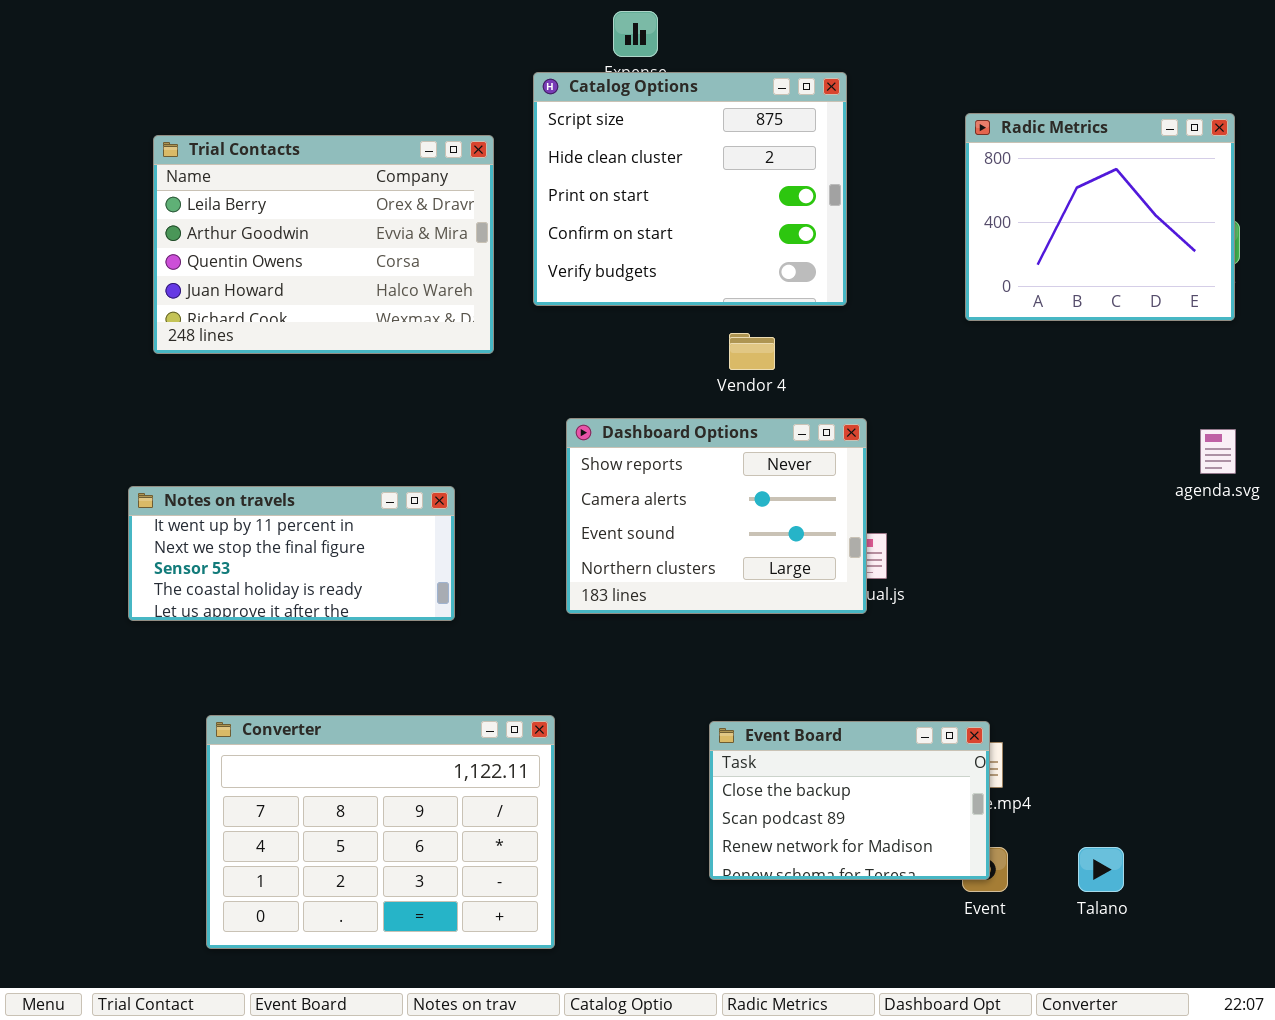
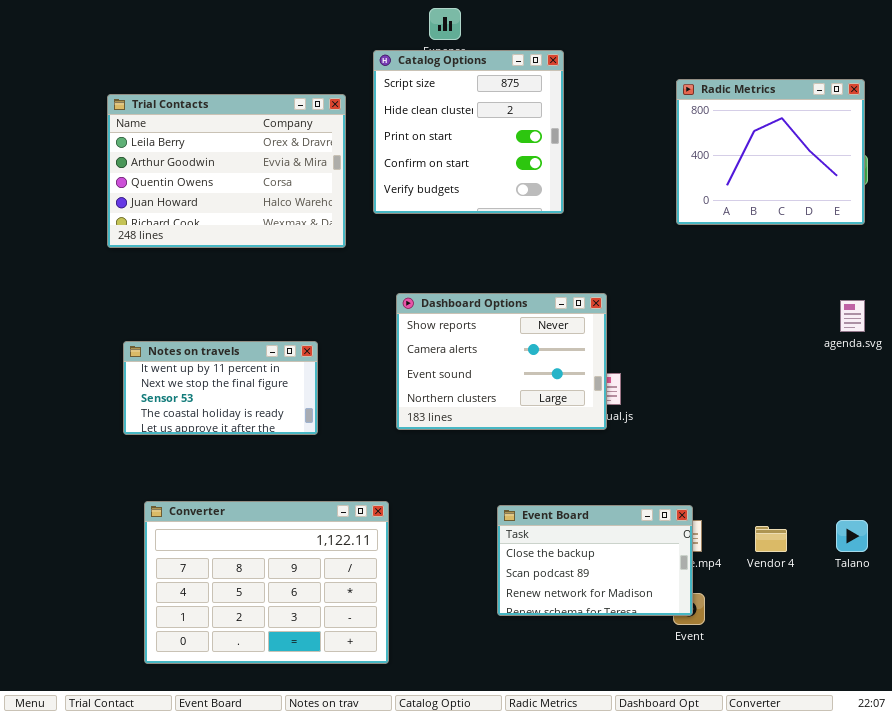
Catalog Options: [533,72,847,306] -> [373,50,564,214], resized
Vendor 4: [729,333,775,370] -> [755,526,787,552], moved
Notes on travels: [128,486,455,621] -> [123,341,318,435], resized
Talano: [1078,847,1124,892] -> [836,520,868,552], moved

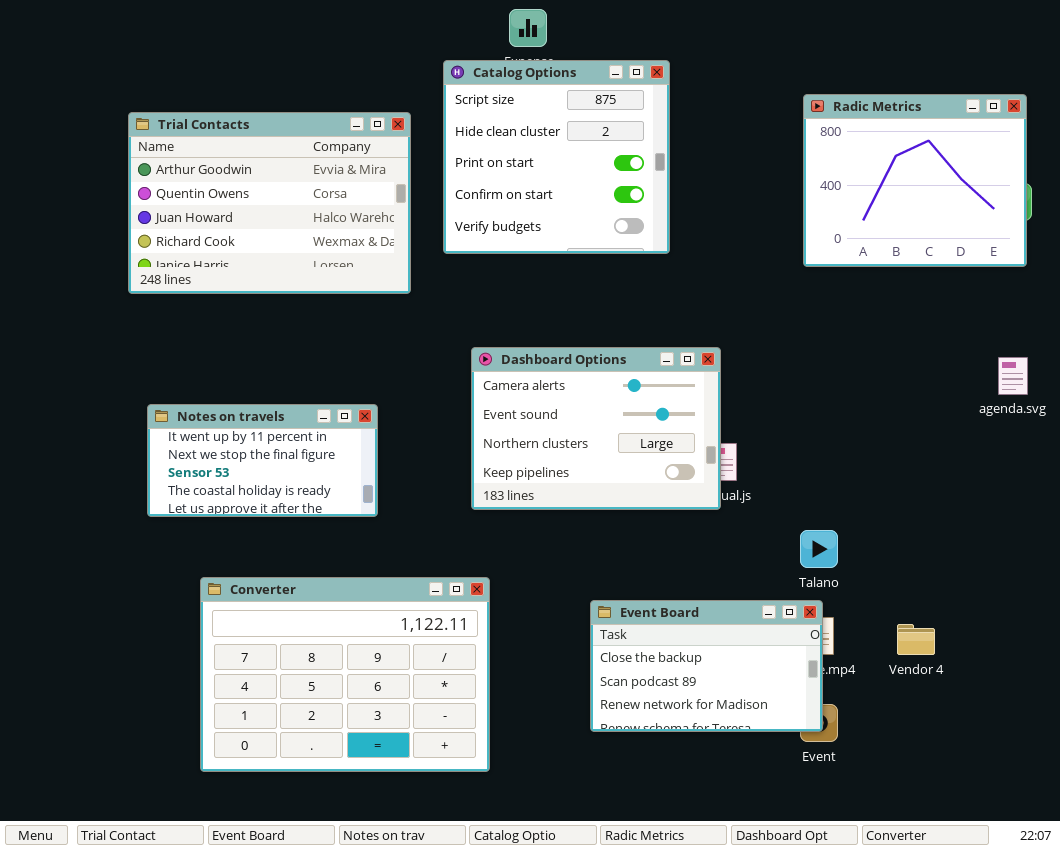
Trial Contacts: [107,94,346,248] -> [128,112,411,294], scrolled down 1 row
Dashboard Options: [396,293,607,430] -> [471,347,721,510], scrolled down 1 row
Converter: [144,501,389,664] -> [200,577,490,772], moved
Talano: [836,520,868,552] -> [800,530,838,568], moved

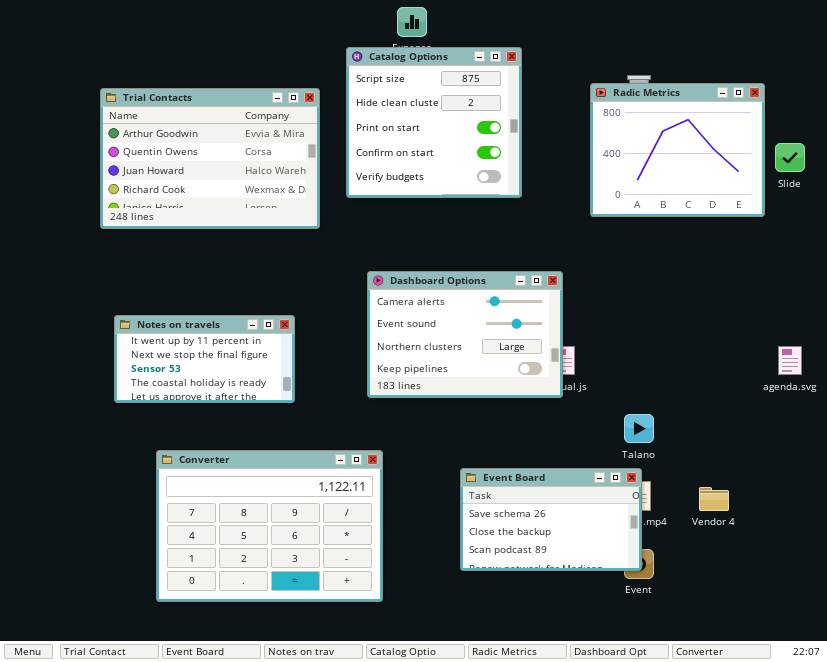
Radic Metrics: [803,94,1027,267] -> [590,83,765,217], moved
agenda.svg: [998,357,1028,395] -> [778,346,802,375], moved
Event Board: [590,600,823,732] -> [460,468,642,571], scrolled up 1 row

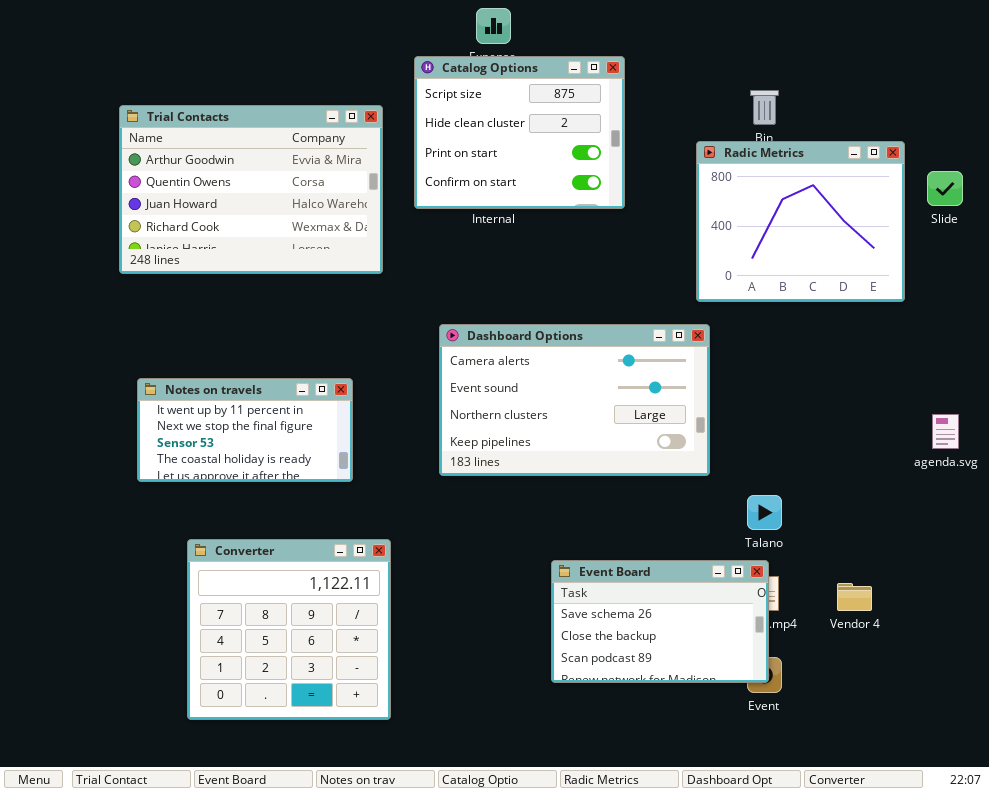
Catalog Options: [346,47,522,198] -> [414,56,625,209], resized
Radic Metrics: [590,83,765,217] -> [696,141,905,302], moved
Dashboard Options: [367,271,563,398] -> [439,324,710,476], resized
Converter: [156,450,383,602] -> [187,539,391,720], resized

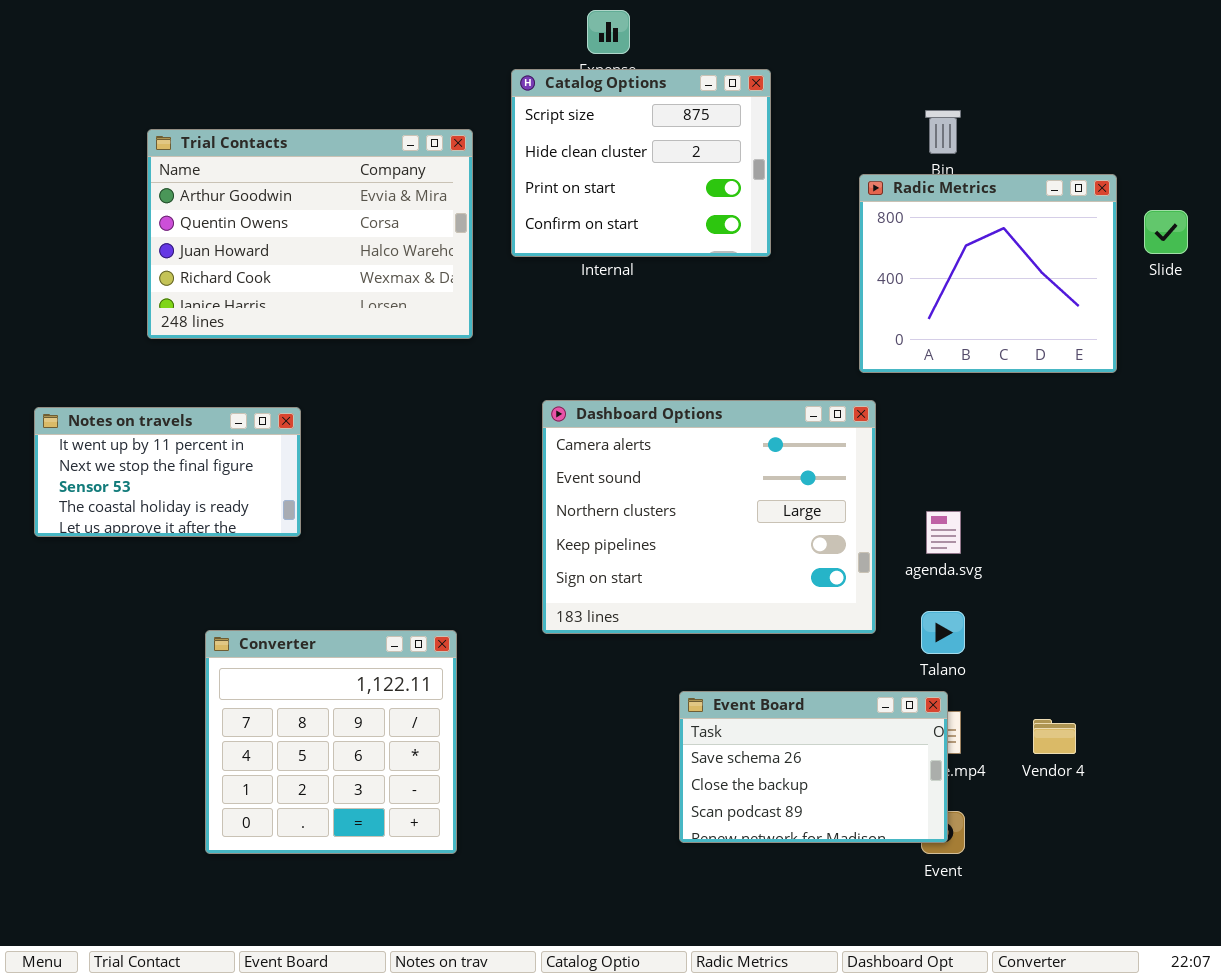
Dashboard Options: [439,324,710,476] -> [542,400,876,634], resized
Notes on travels: [137,378,353,482] -> [34,407,301,537], moved
agenda.svg: [932,414,959,449] -> [926,511,961,554], moved
Converter: [187,539,391,720] -> [205,630,457,854], moved

